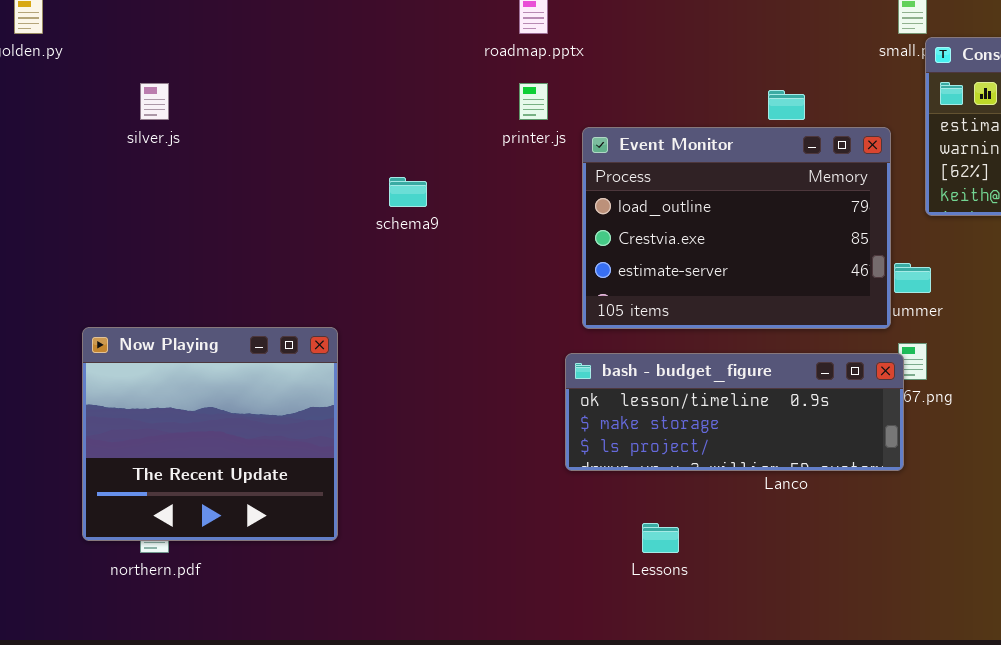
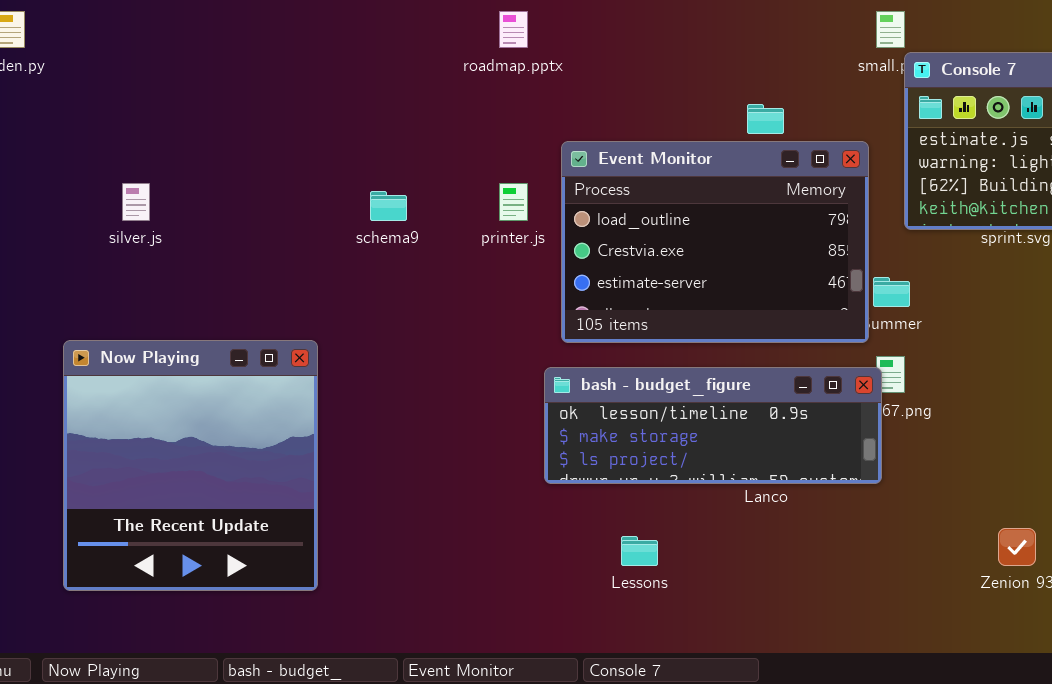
silver.js: [140,83,169,120] -> [122,183,150,221], moved
printer.js: [519,83,548,120] -> [499,183,528,221], moved
Now Playing: [82,327,338,541] -> [63,340,318,591], resized

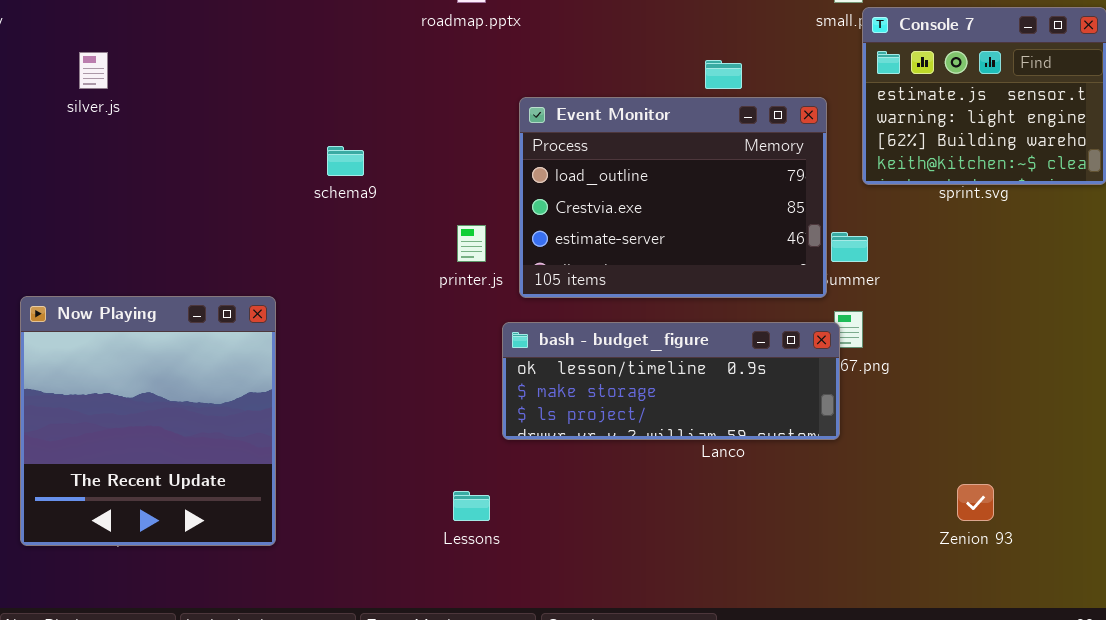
silver.js: [122,183,150,221] -> [79,52,108,89], moved
printer.js: [499,183,528,221] -> [457,225,486,262], moved
Lessons: [621,536,658,566] -> [453,491,490,521], moved

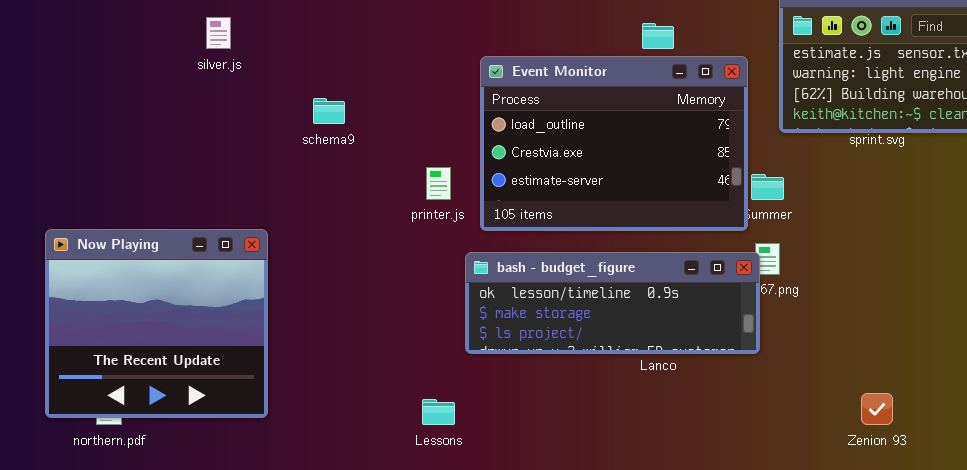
silver.js: [79,52,108,89] -> [206,17,231,49], moved
Now Playing: [20,296,276,546] -> [45,229,268,418], resized

